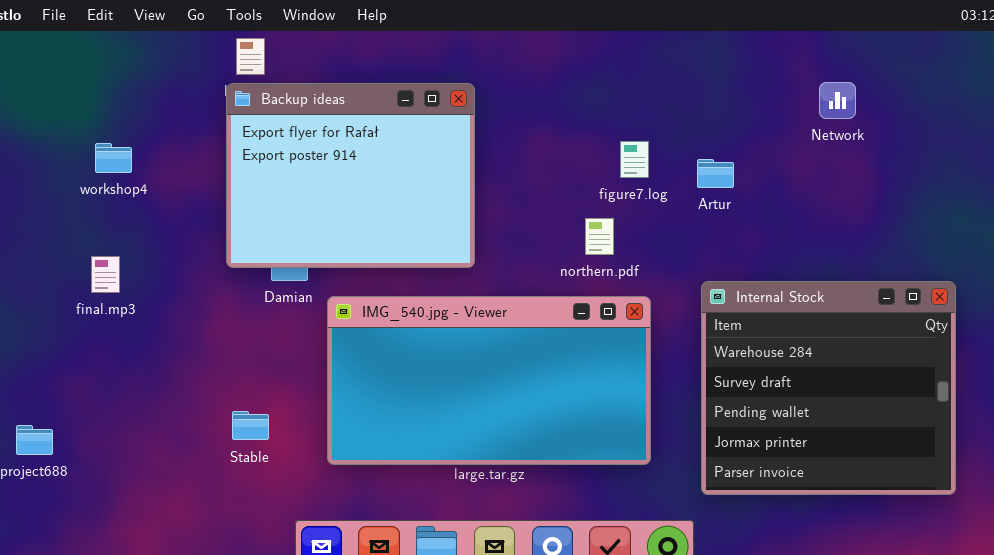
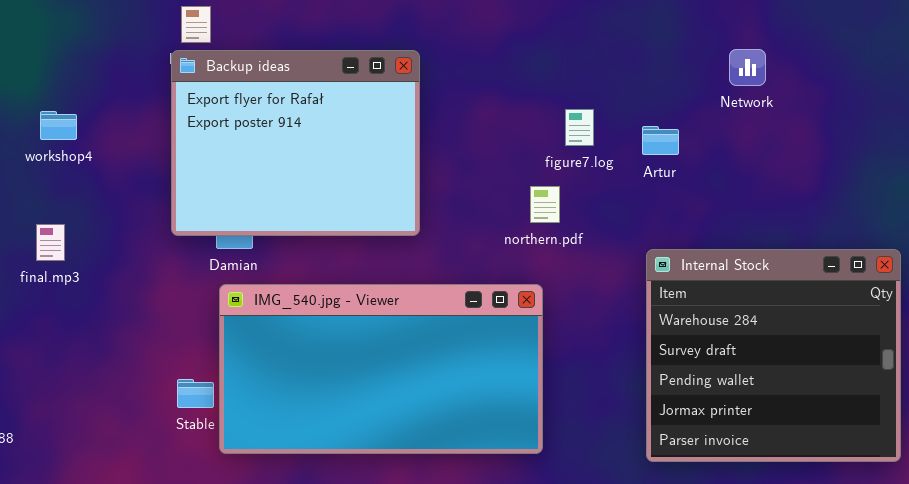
Network: [819,82,856,119] -> [729,49,766,86], moved
IMG_540.jpg - Viewer: [327,296,651,465] -> [219,284,543,454], moved

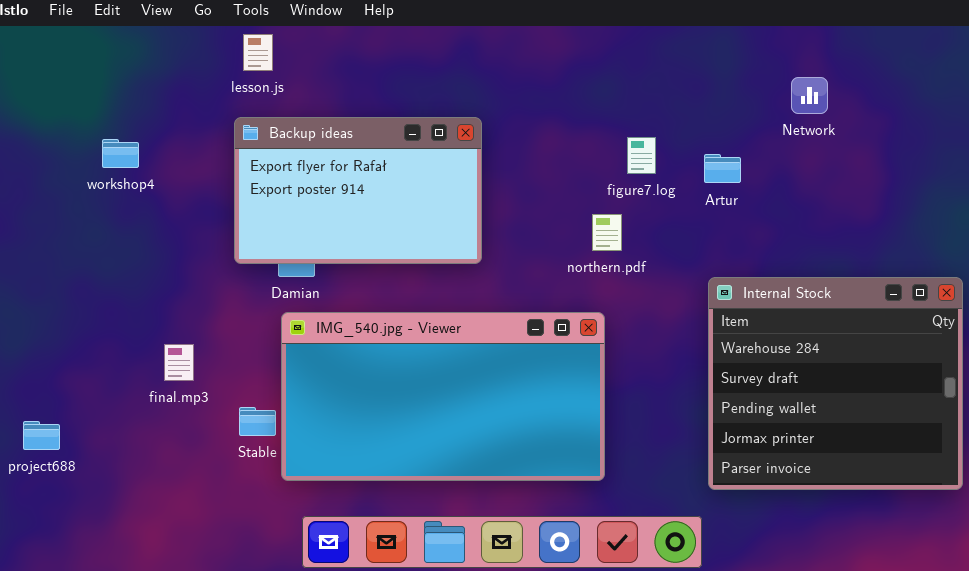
Backup ideas: [171,50,420,236] -> [234,117,482,264], resized
final.mp3: [36,224,65,261] -> [164,344,194,381], moved

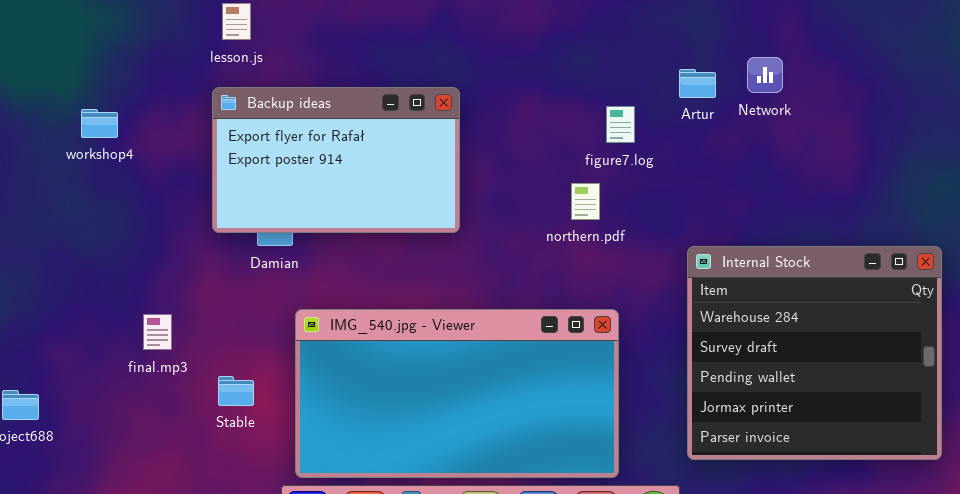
Network: [791,77,828,114] -> [747,57,783,93], moved
Artur: [704,154,741,183] -> [679,69,716,98], moved
IMG_540.jpg - Viewer: [281,312,605,481] -> [295,309,619,478], moved

